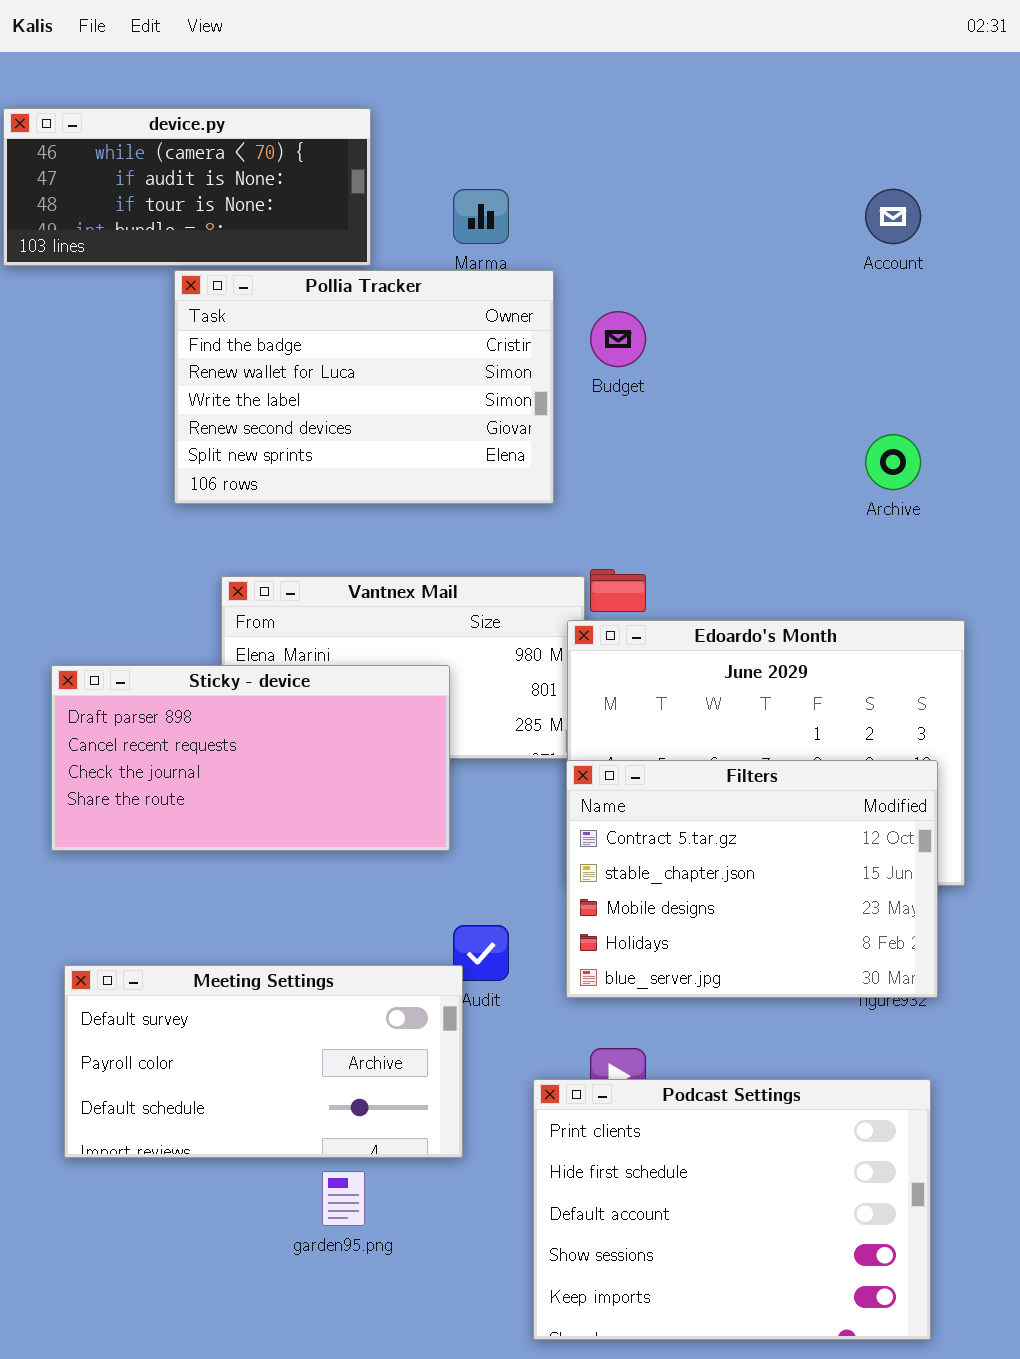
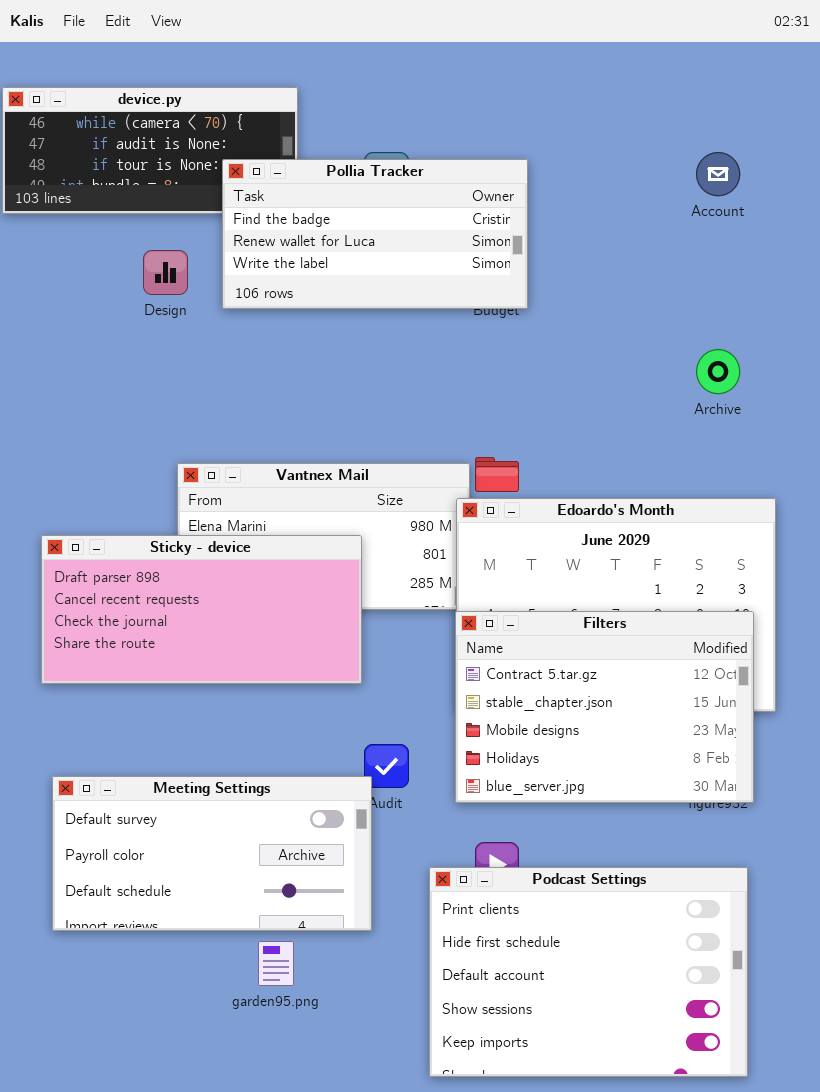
Pollia Tracker: [174,270,554,504] -> [222,159,528,309], moved, resized

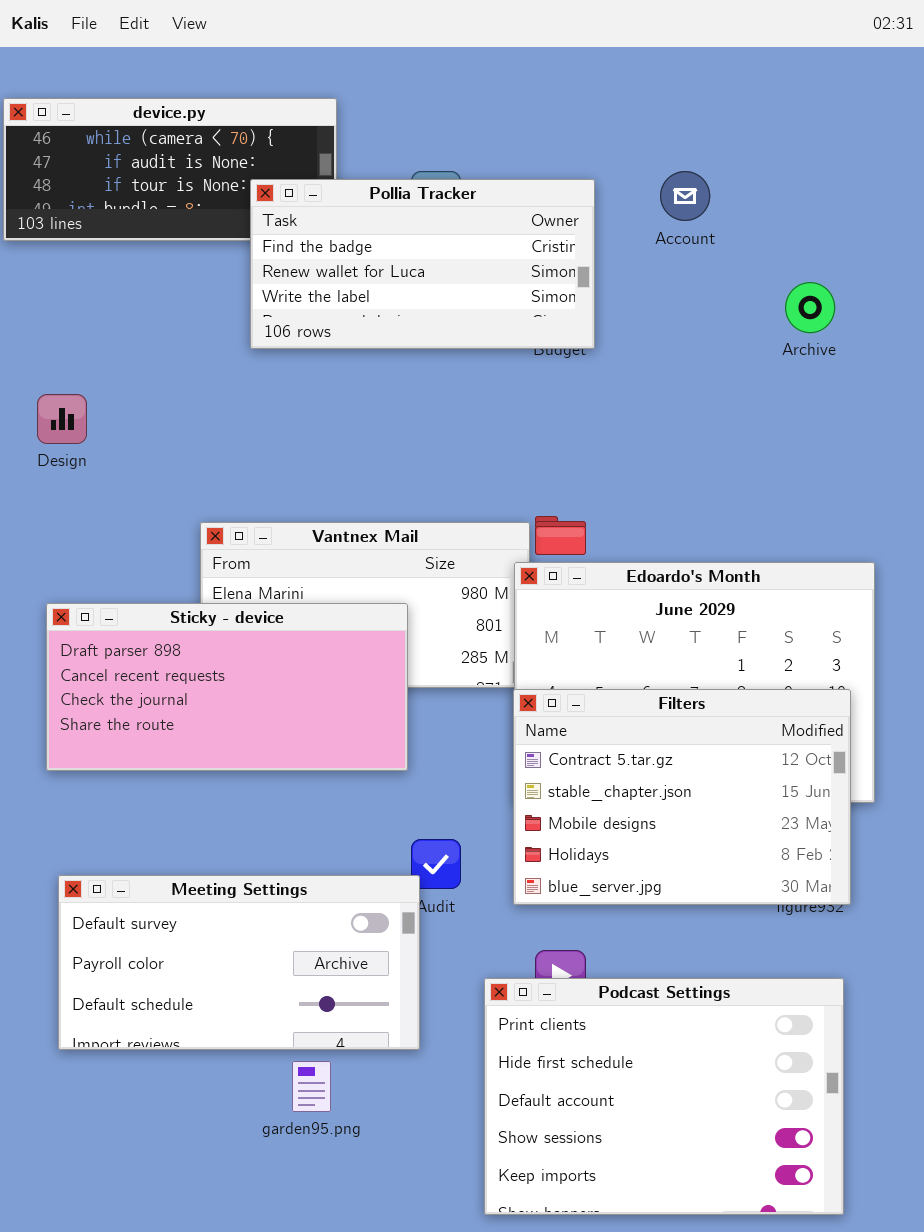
Account: [696,152,740,196] -> [660,171,710,221], moved
Design: [143,250,188,295] -> [37,394,87,444], moved
Archive: [696,349,740,394] -> [785,282,835,333], moved

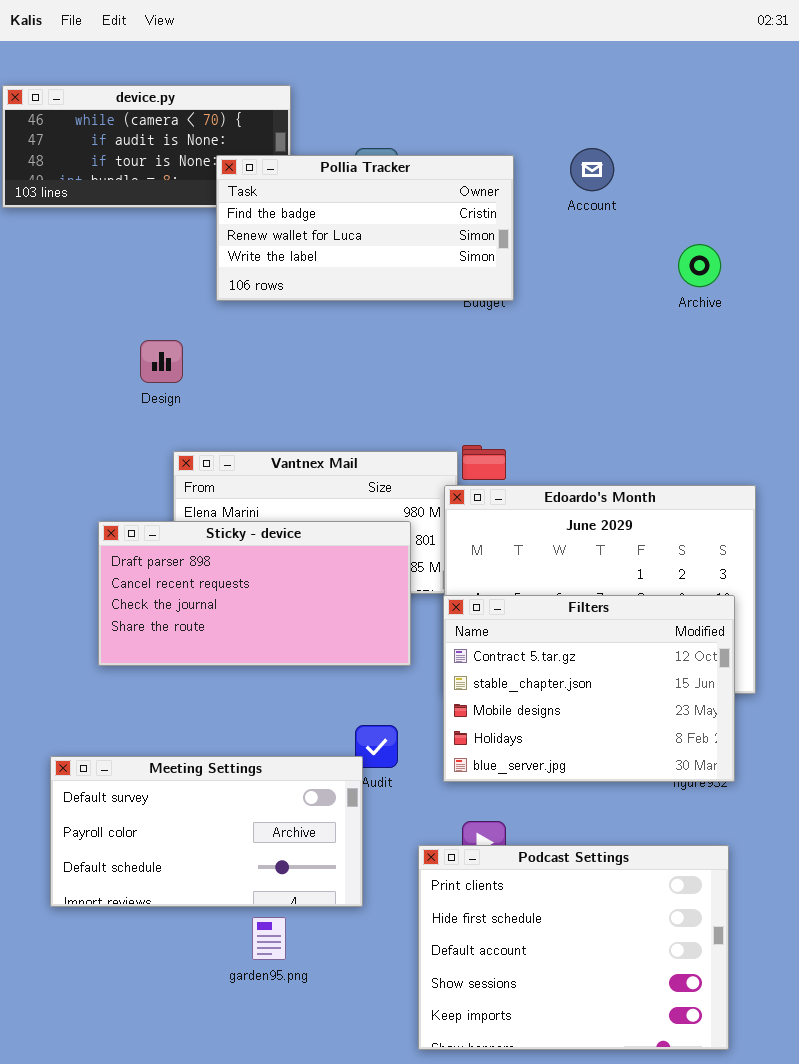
Design: [37,394,87,444] -> [140,340,183,383], moved
Sticky - device: [46,603,408,771] -> [98,521,411,666], moved

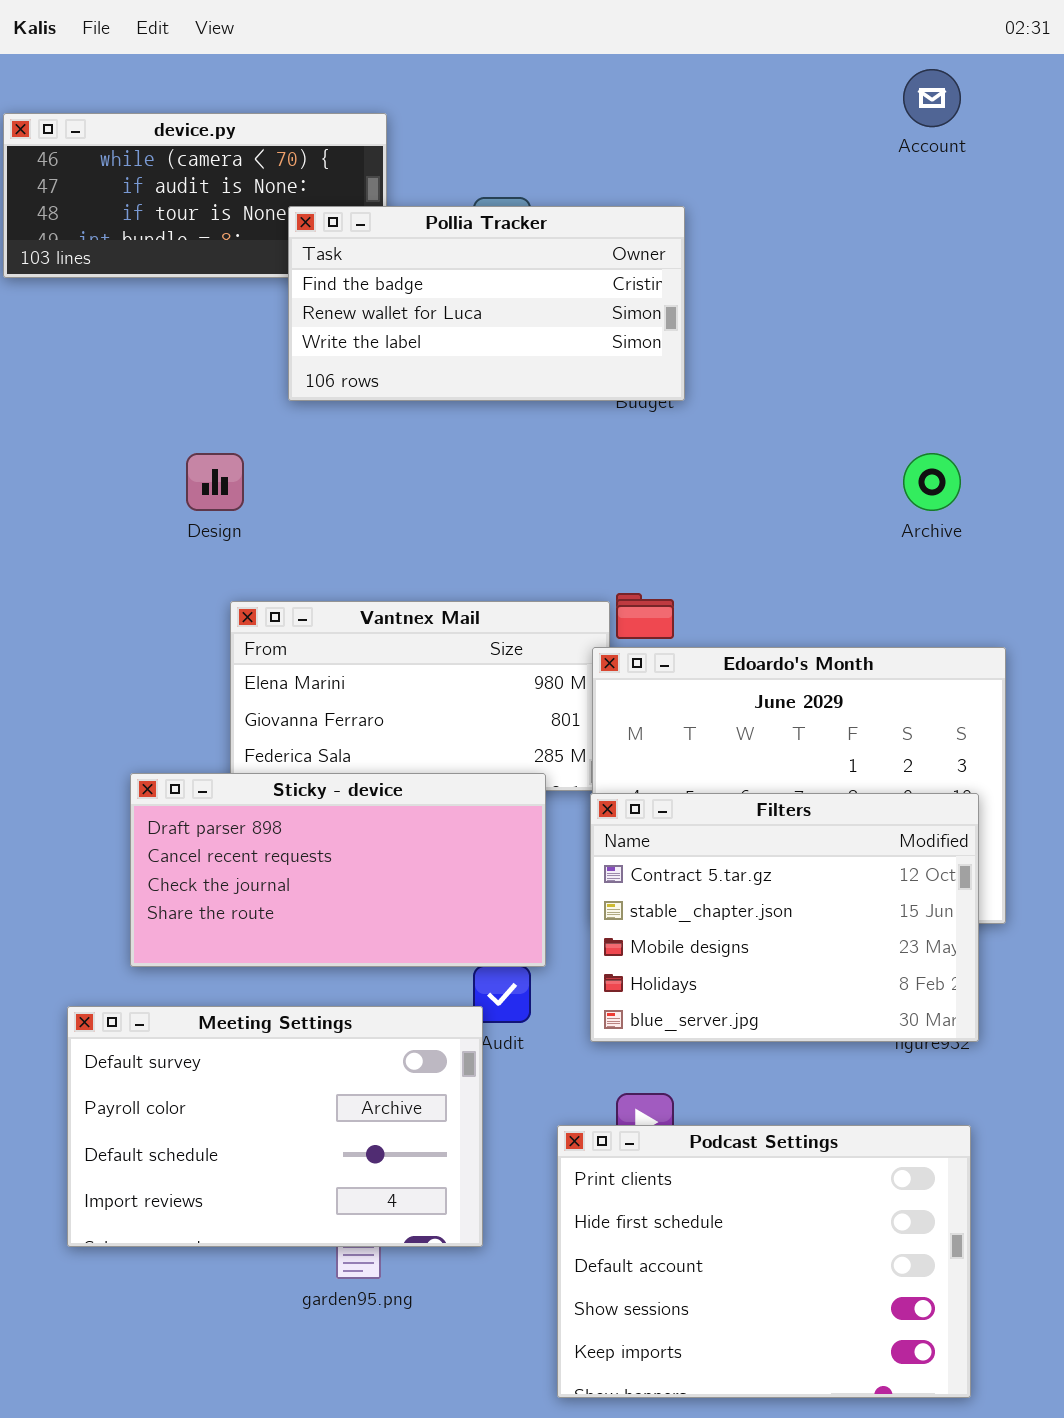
Account: [570,148,614,191] -> [903,69,961,127], moved
Archive: [678,244,721,287] -> [903,453,961,511], moved
Sticky - device: [98,521,411,666] -> [130,773,546,967], moved
Meeting Settings: [50,756,363,907] -> [67,1006,483,1247], resized

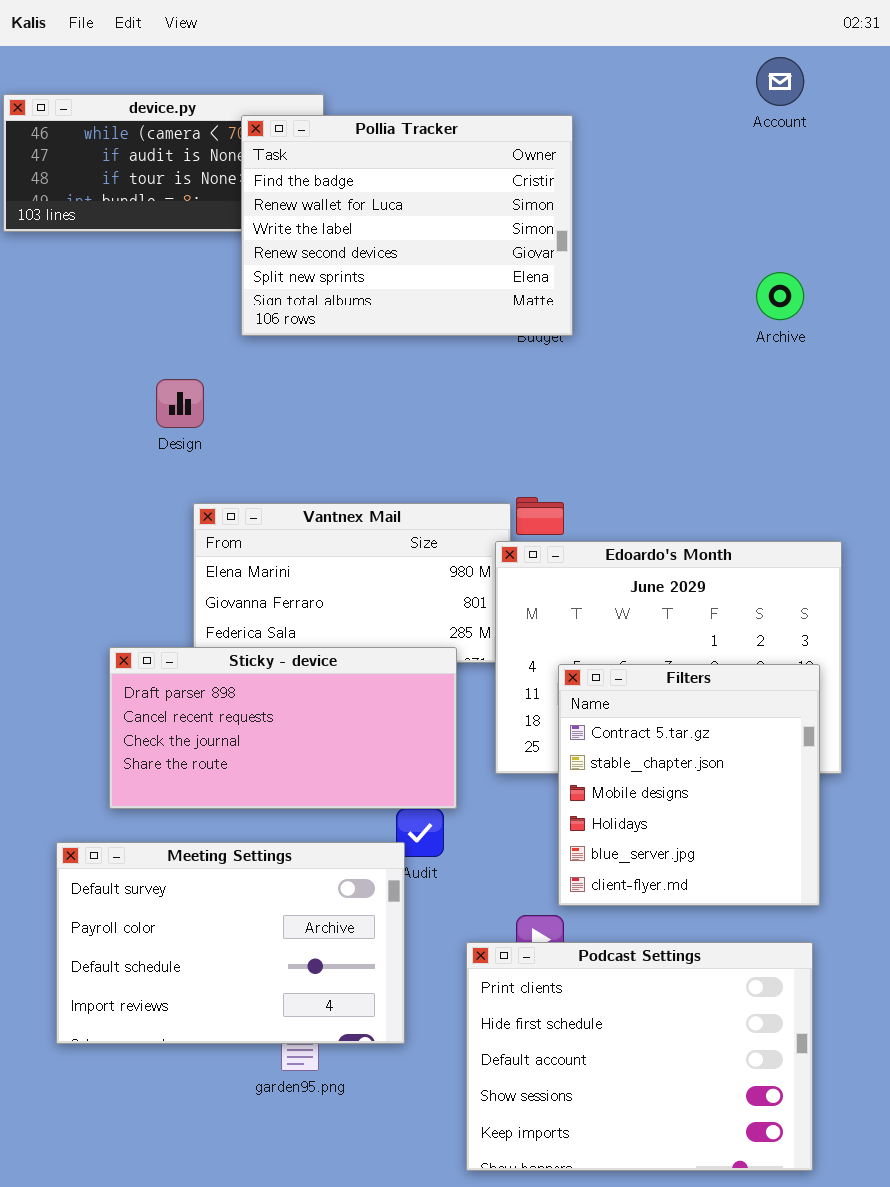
Pollia Tracker: [288,206,685,401] -> [241,115,573,336], resized
Archive: [903,453,961,511] -> [756,272,804,320], moved
Filters: [590,793,979,1042] -> [558,664,820,906], resized

